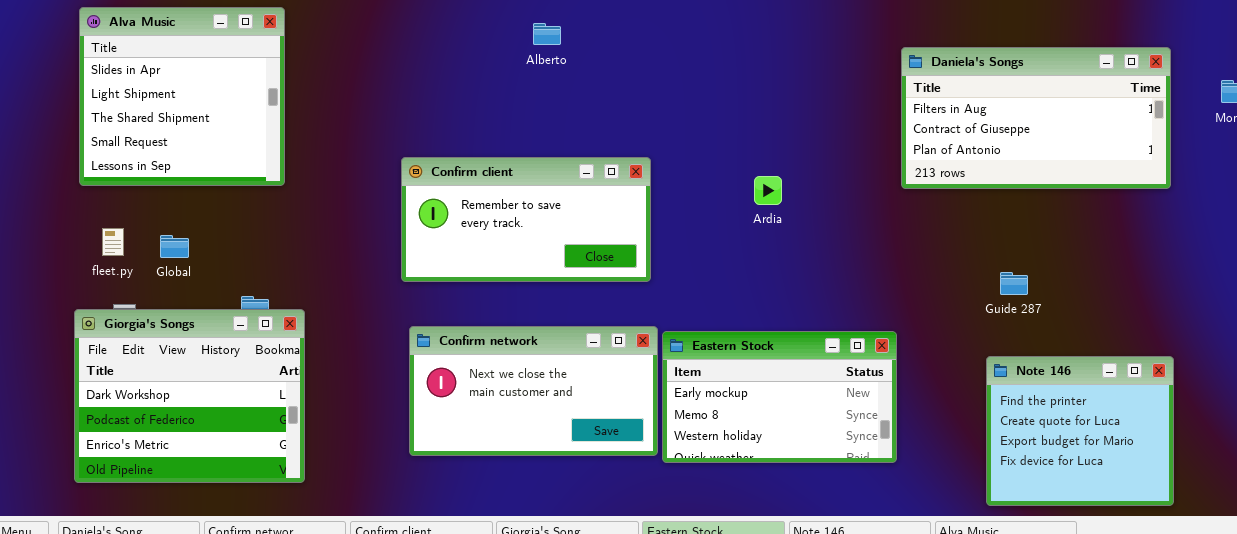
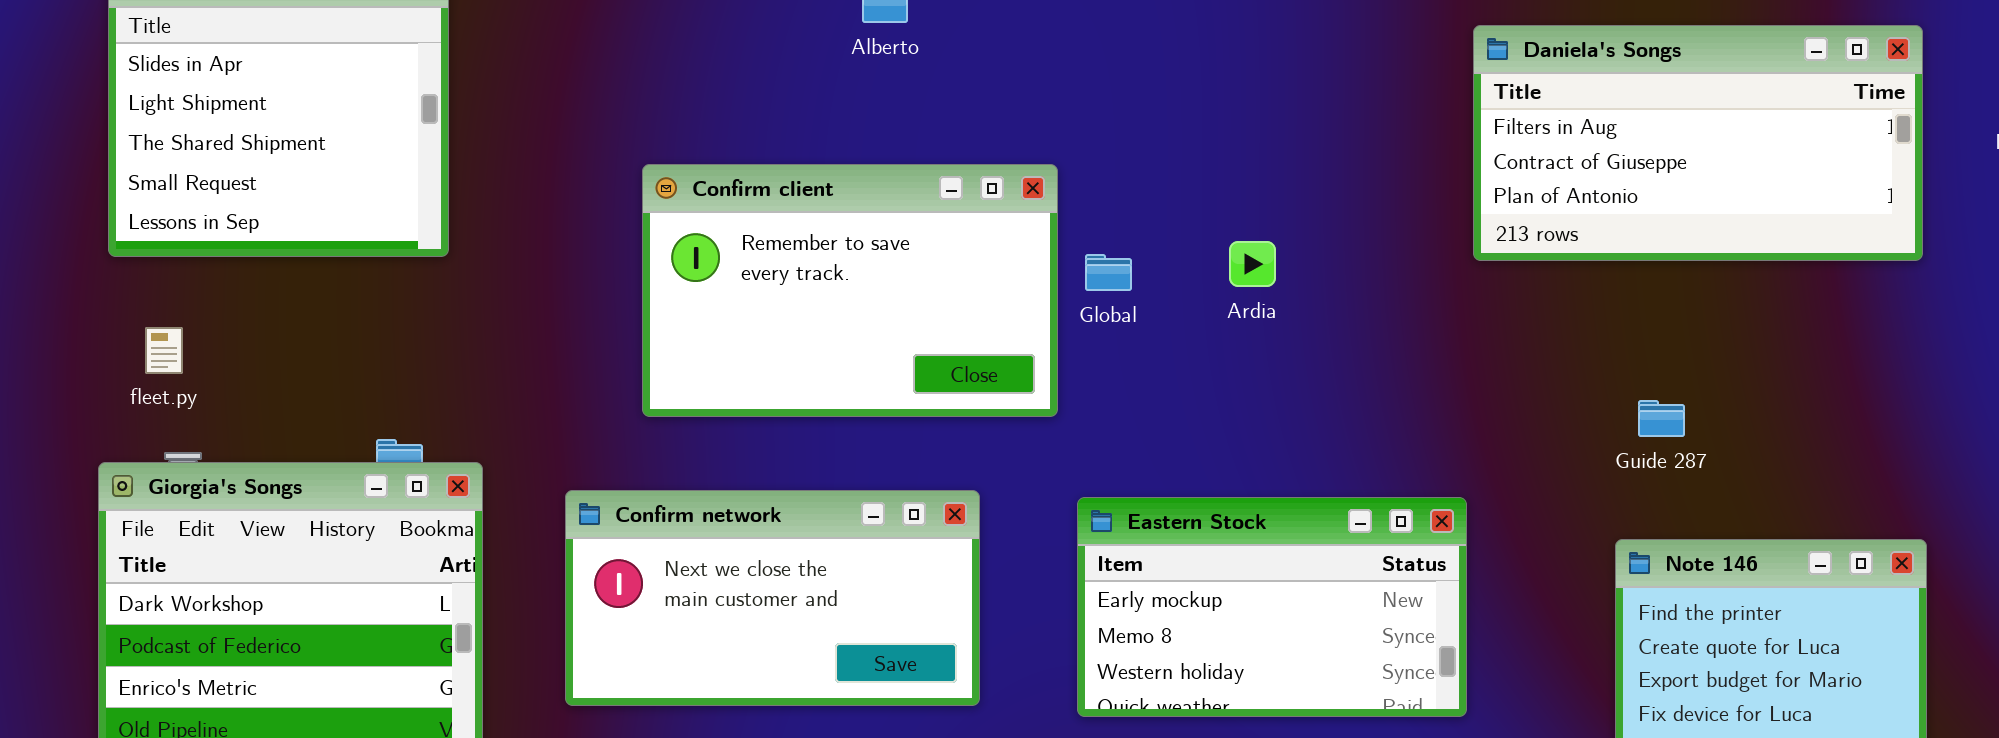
Confirm client: [401,157,651,282] -> [642,164,1058,417], resized
Global: [160,235,189,258] -> [1085,254,1132,291], moved
Confirm network: [409,326,658,456] -> [565,490,980,706], moved

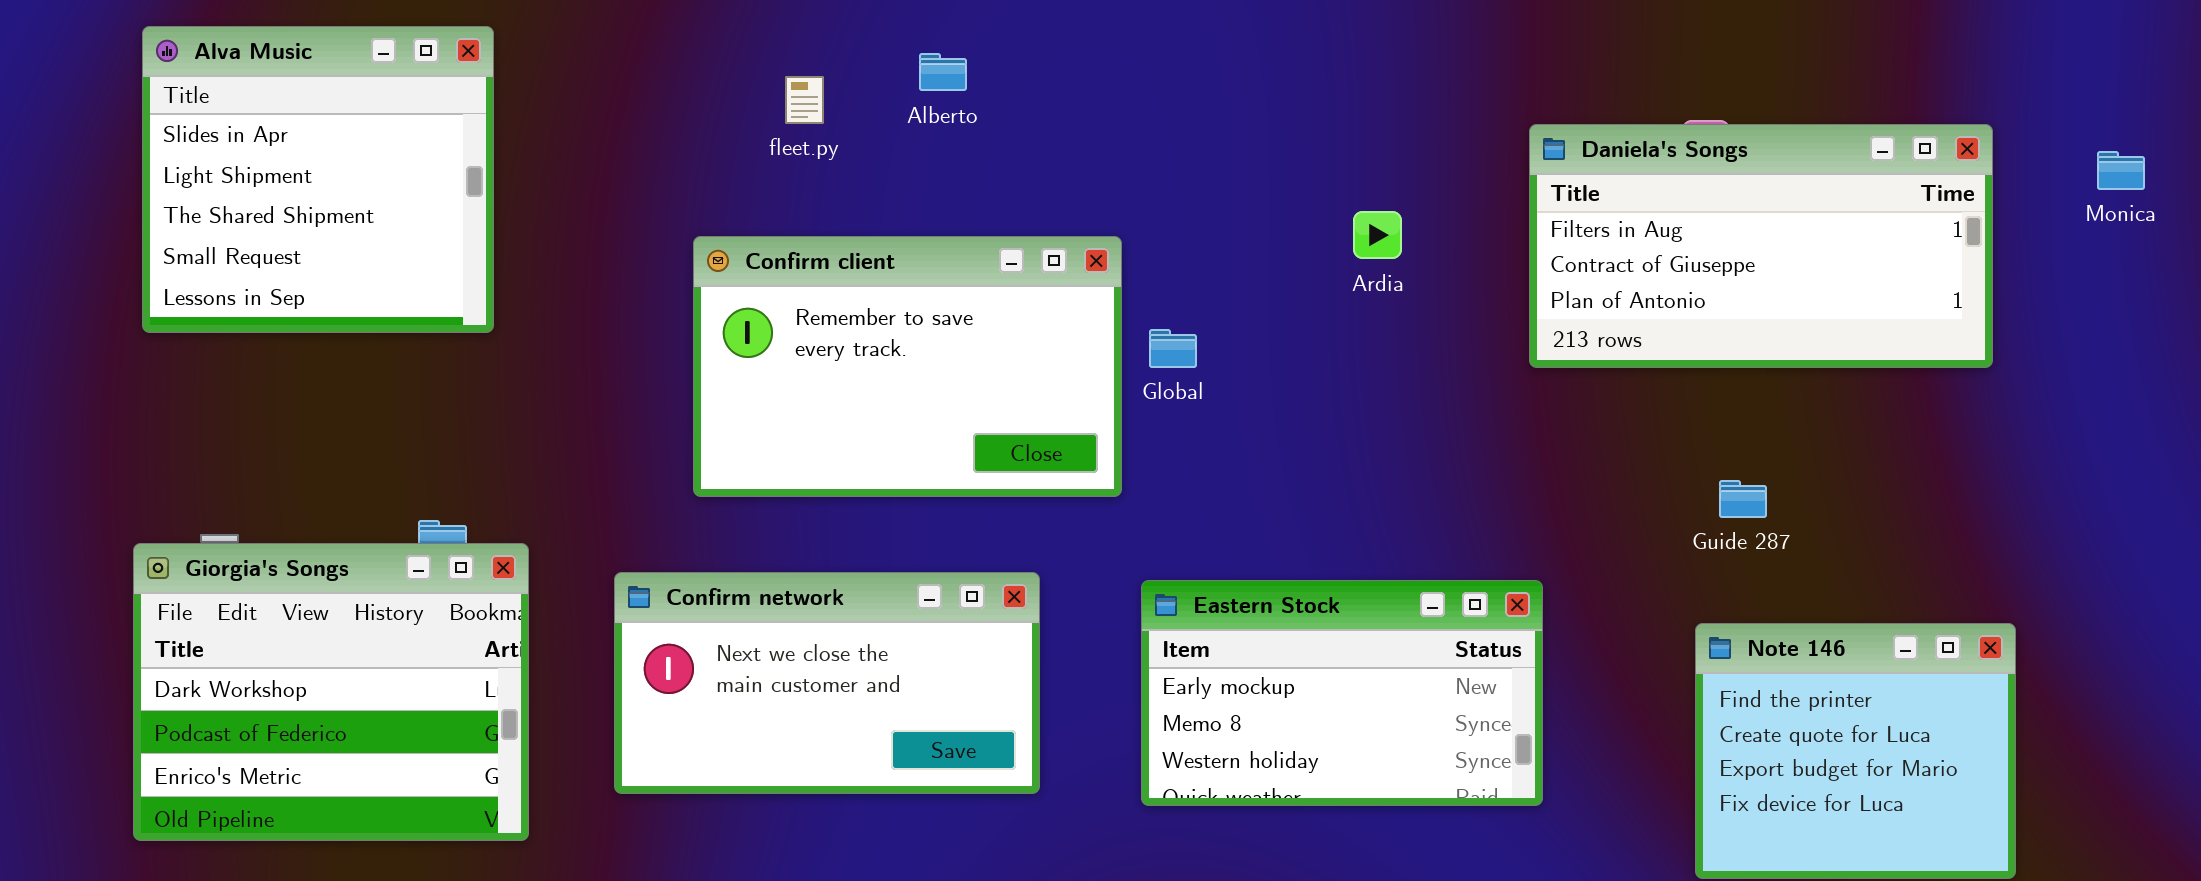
Daniela's Songs: [1473,25,1923,261] -> [1529,124,1993,368], moved
Ardia: [1229,241,1276,287] -> [1353,211,1402,259], moved
fleet.py: [145,327,183,374] -> [785,76,824,124], moved

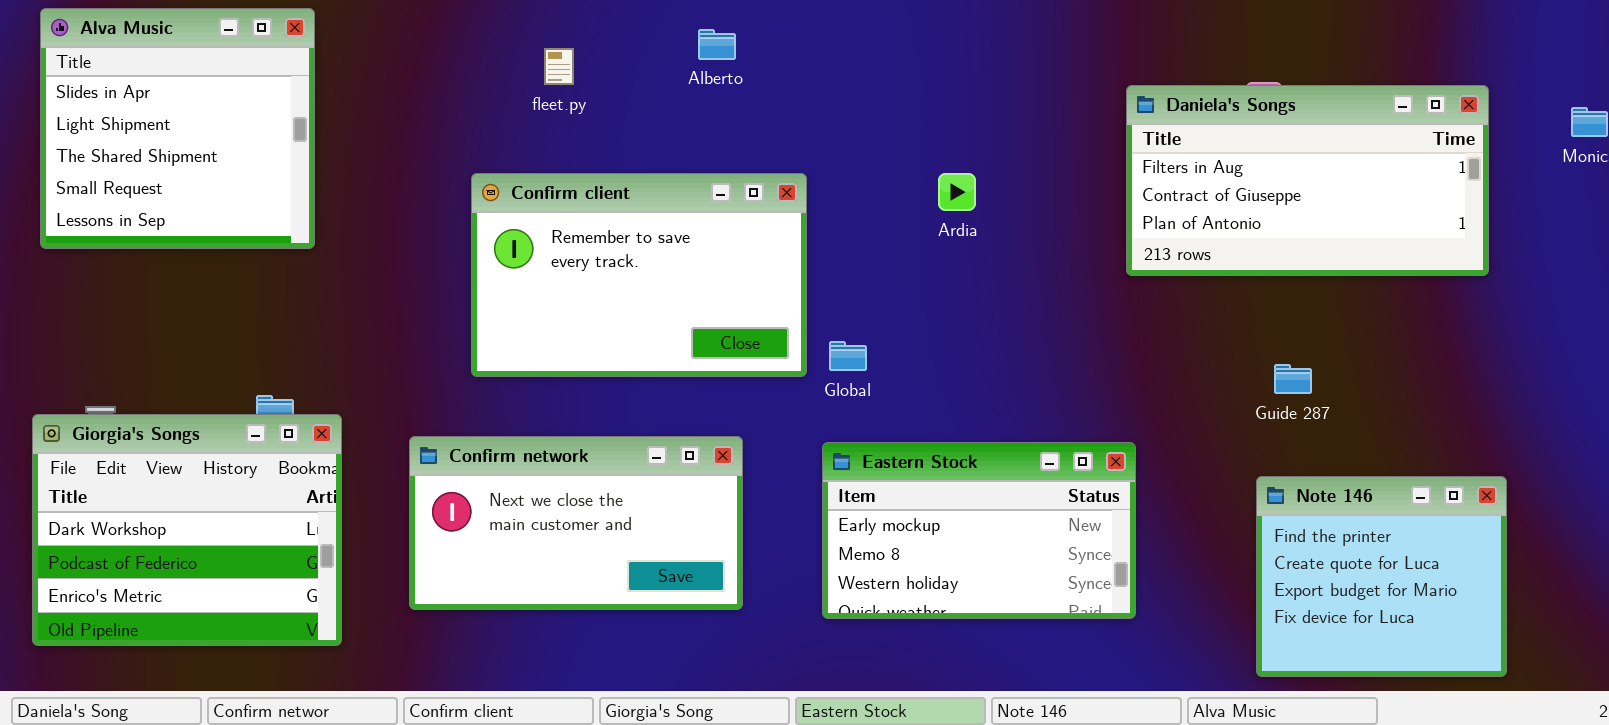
Alberto: [919,53,967,91] -> [698,29,736,60], moved
Ardia: [1353,211,1402,259] -> [938,173,976,211], moved
Global: [1149,329,1197,368] -> [829,341,867,371], moved

